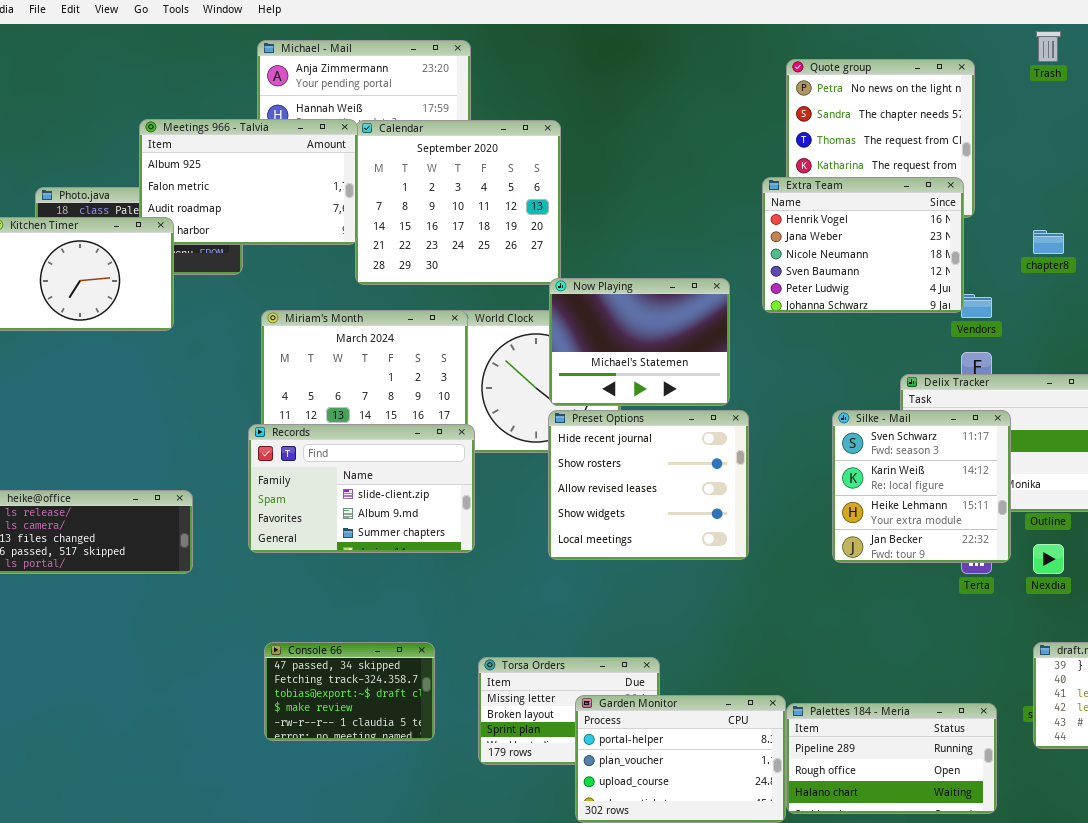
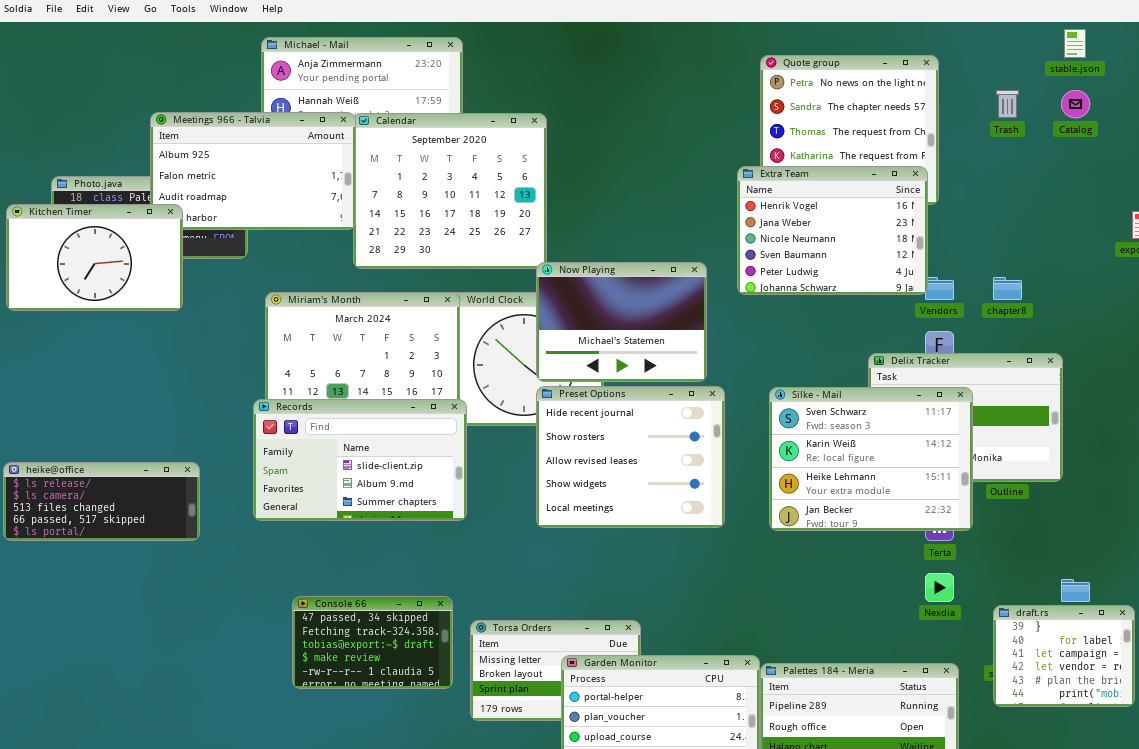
Trash: [1036,31,1061,62] -> [996,90,1019,118], moved
chapter8: [1033,230,1064,254] -> [993,277,1022,300], moved
Silke - Mail: [832,410,1011,563] -> [769,387,973,531], resized
Nexdia: [1033,544,1064,574] -> [925,573,954,602], moved
Console 66: [264,642,435,741] -> [292,596,453,689], moved

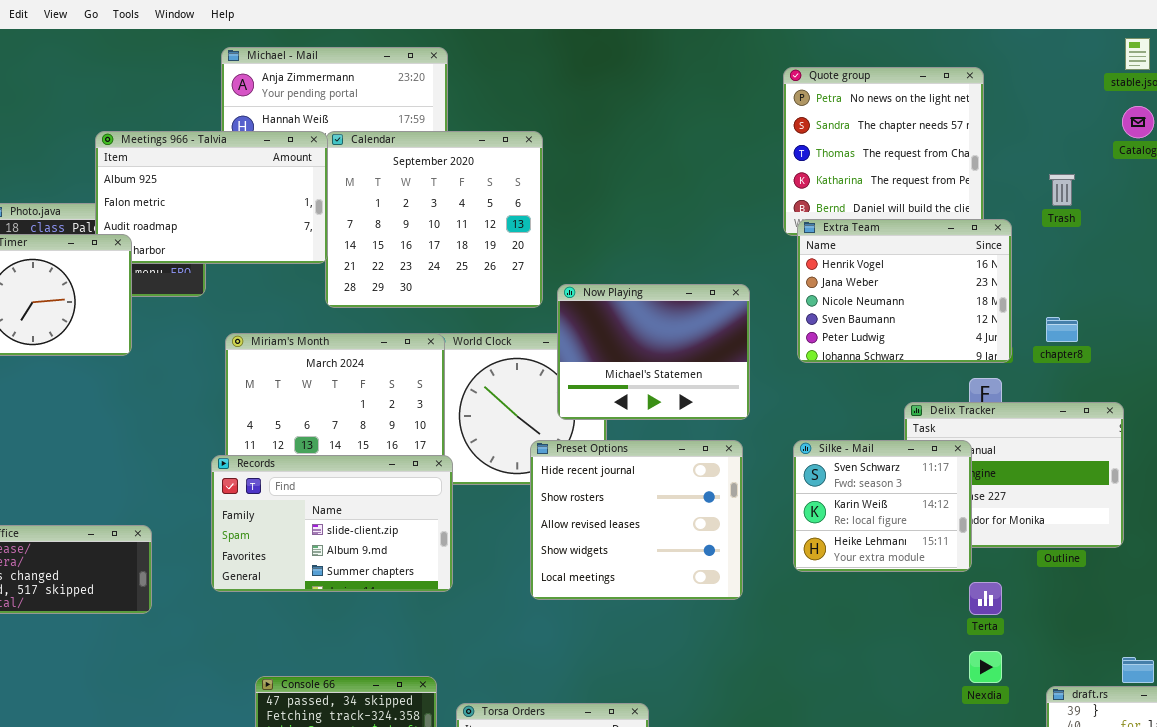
Trash: [996,90,1019,118] -> [1049,174,1075,206], moved
Extra Team: [737,166,928,295] -> [797,219,1012,363], moved
Now Playing: [536,262,707,382] -> [557,284,750,420], moved
Silke - Mail: [769,387,973,531] -> [793,440,972,572], resized

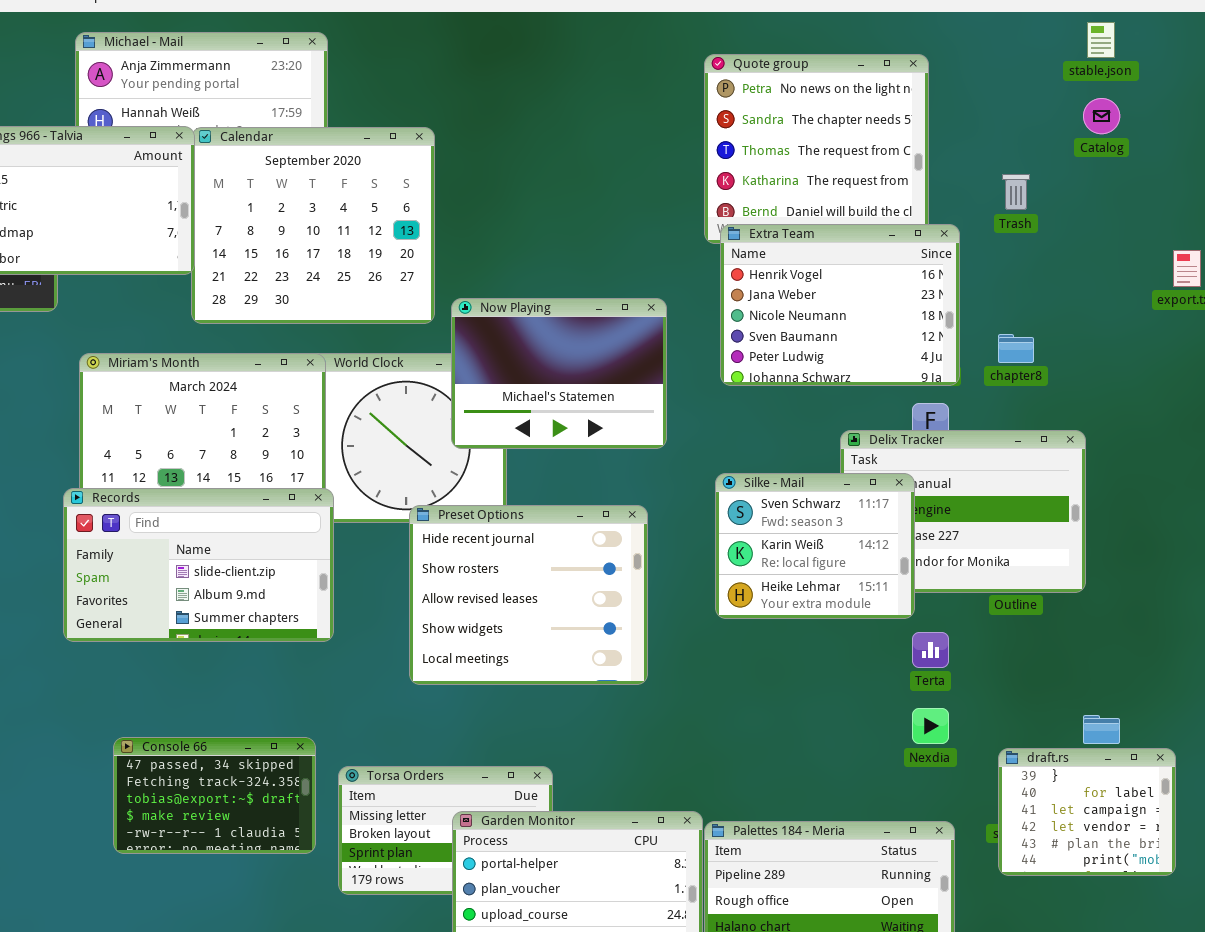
Preset Options: [530,440,743,600] -> [409,505,648,685], moved

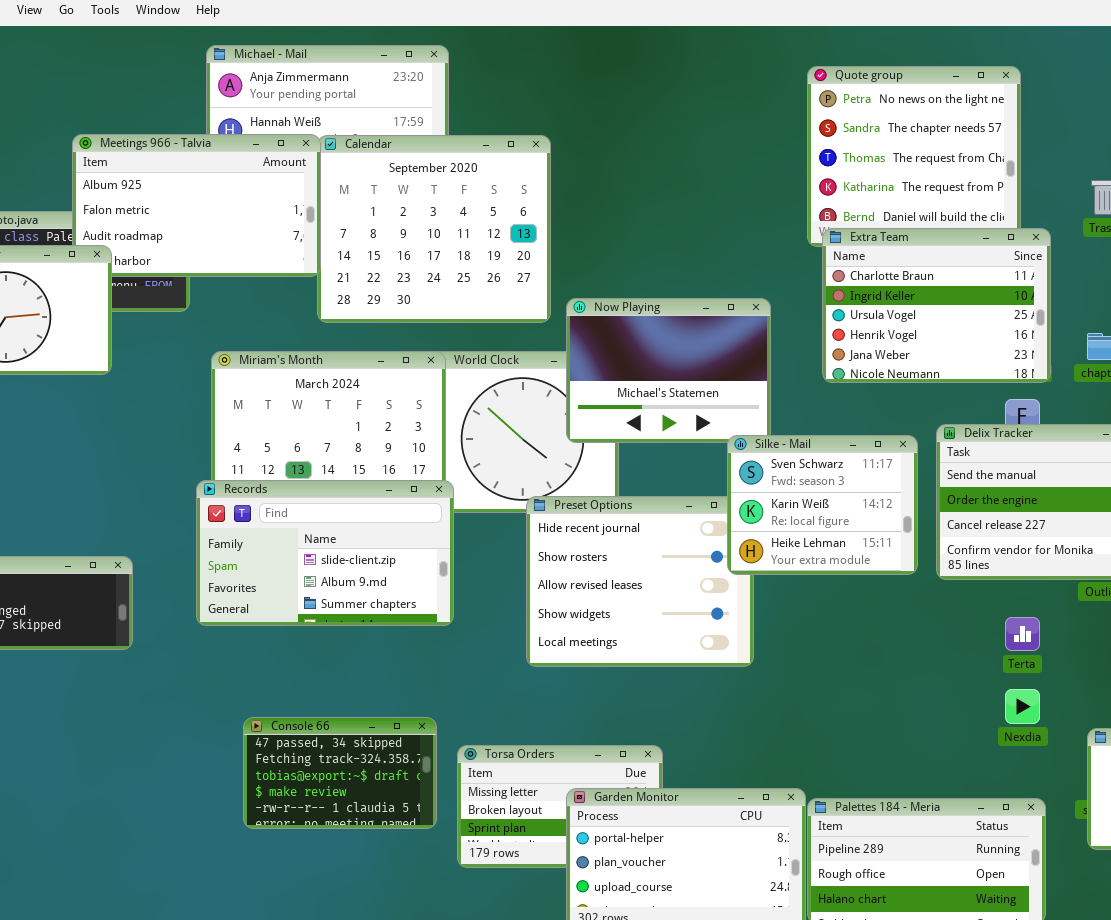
Extra Team: [720,224,960,386] -> [822,228,1051,383], scrolled up 3 rows
Silke - Mail: [715,473,915,619] -> [727,435,918,575], moved

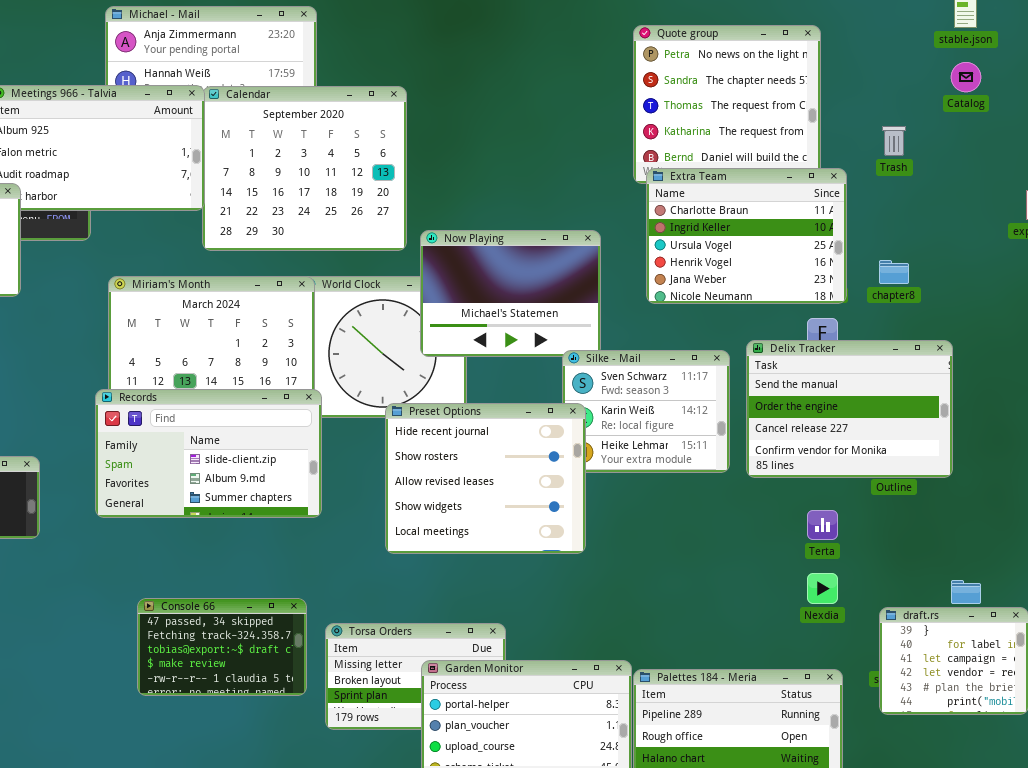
Preset Options: [526,496,754,667] -> [385,403,586,554], raised

